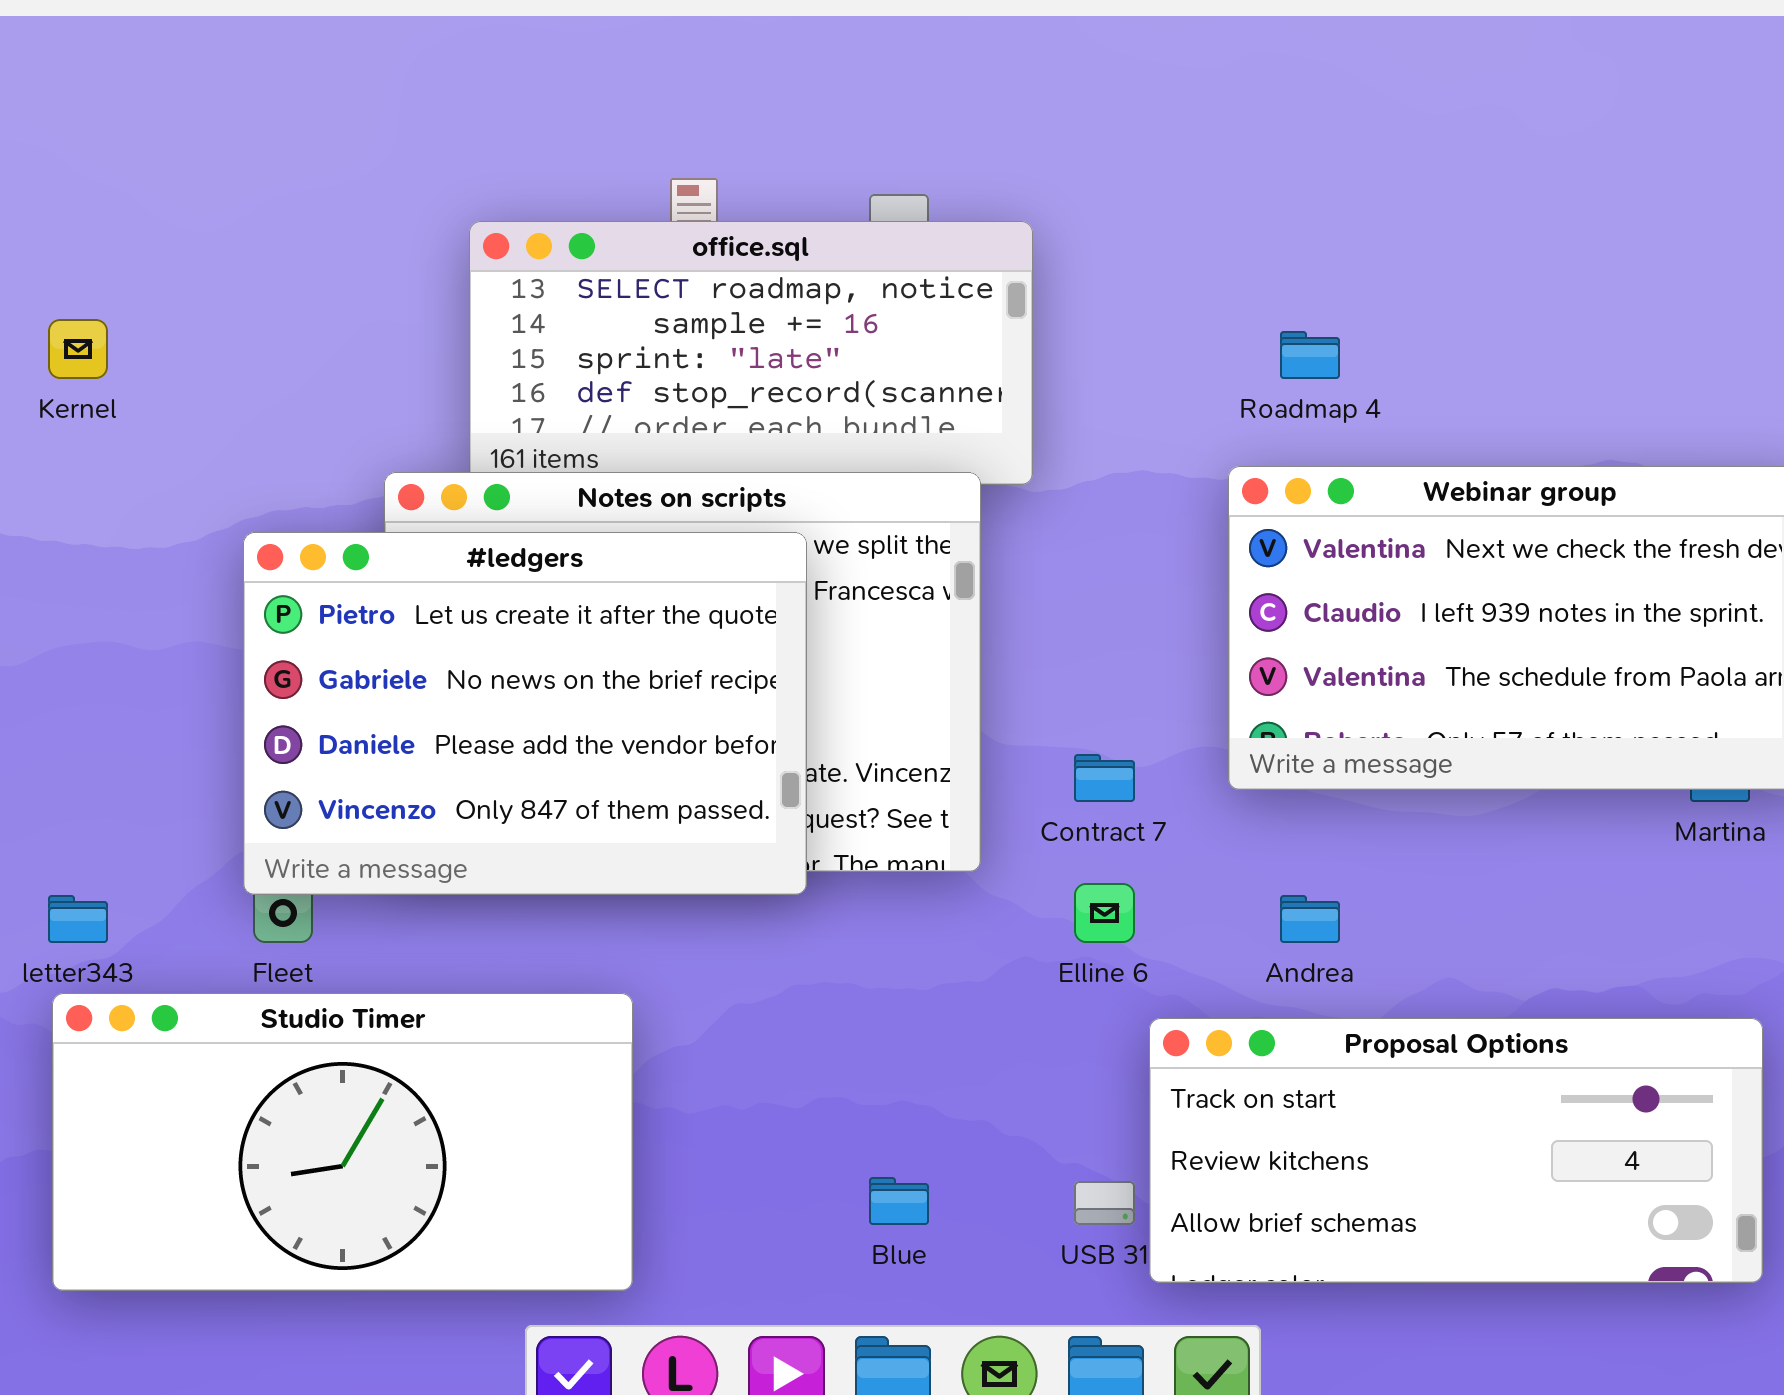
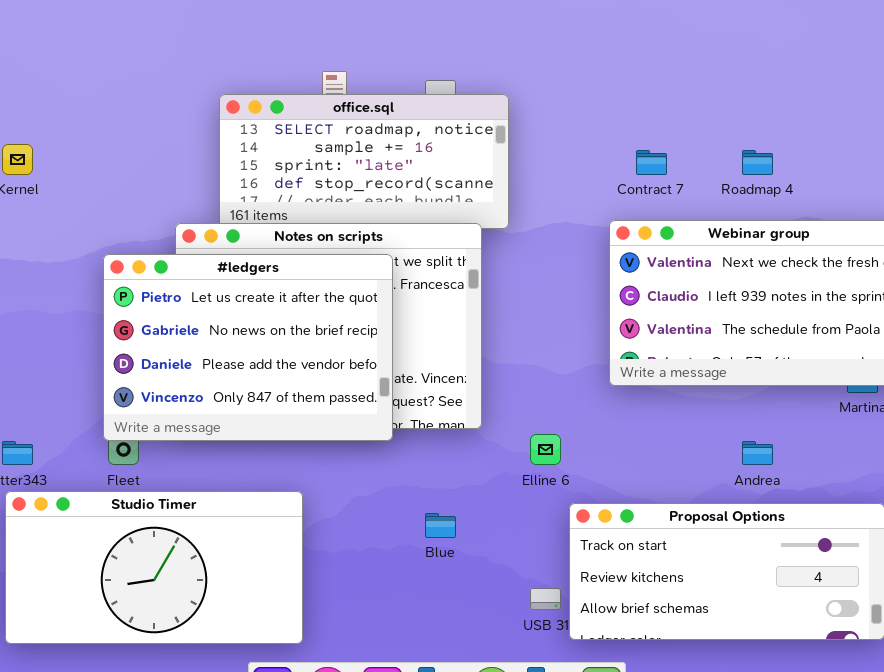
Roadmap 4: [1280,331,1340,379] -> [742,150,773,175], moved
Contract 7: [1074,754,1135,802] -> [636,150,667,175], moved
Andrea: [1280,895,1340,943] -> [742,441,773,465], moved
Blue: [869,1177,929,1225] -> [425,513,456,538], moved

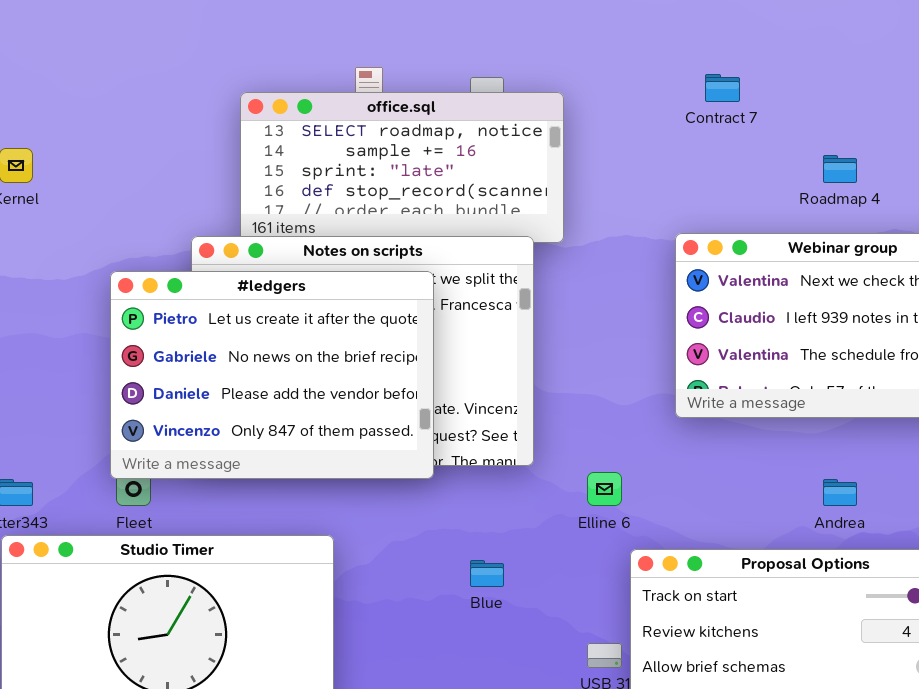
Contract 7: [636,150,667,175] -> [705,74,740,102], moved

